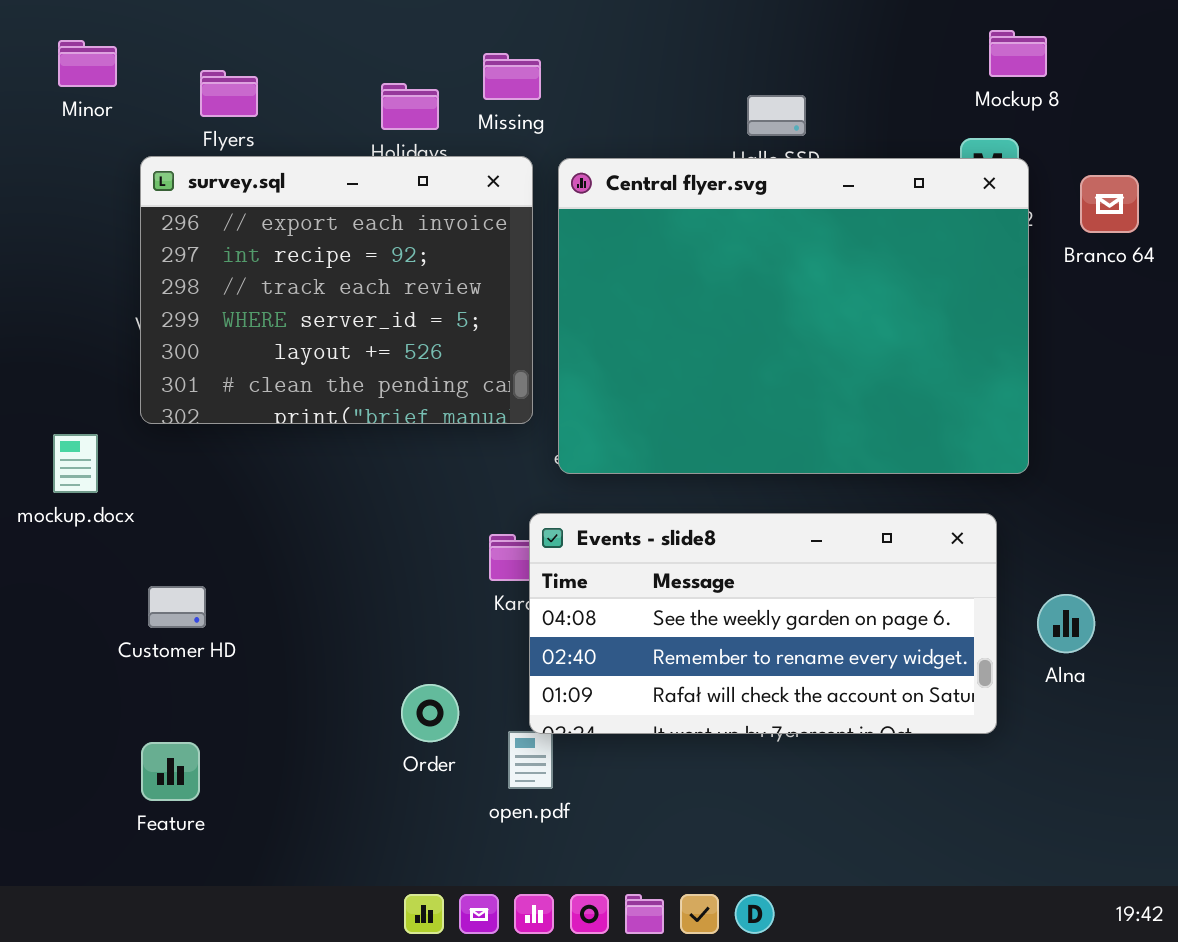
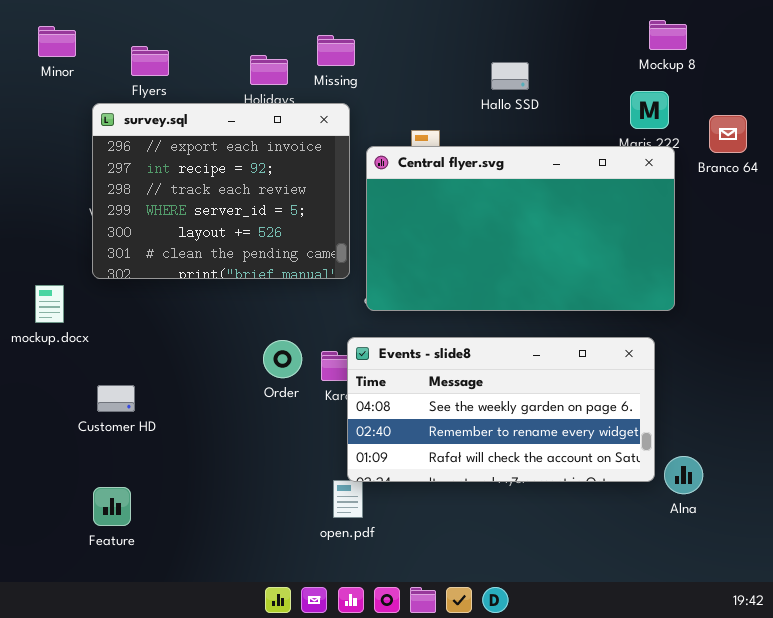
Central flyer.svg: [558,158,1029,474] -> [366,146,675,311], resized
Alna: [1037,594,1095,653] -> [664,456,703,494], moved
Order: [401,684,459,742] -> [263,340,302,378], moved

